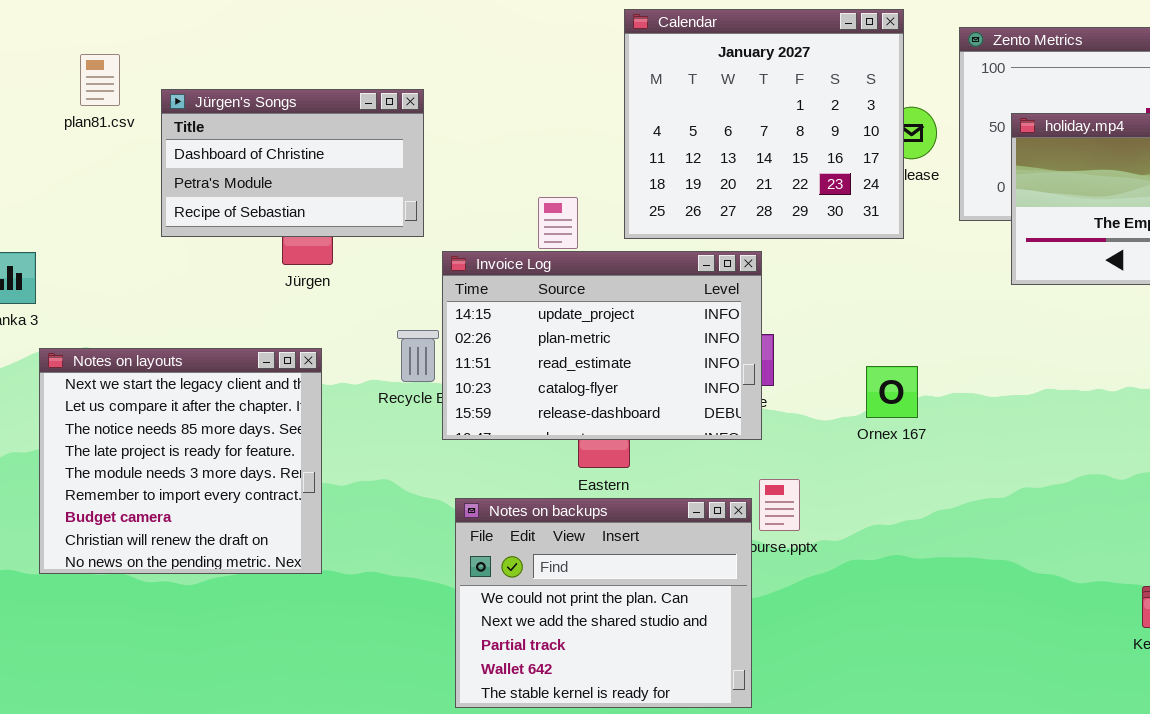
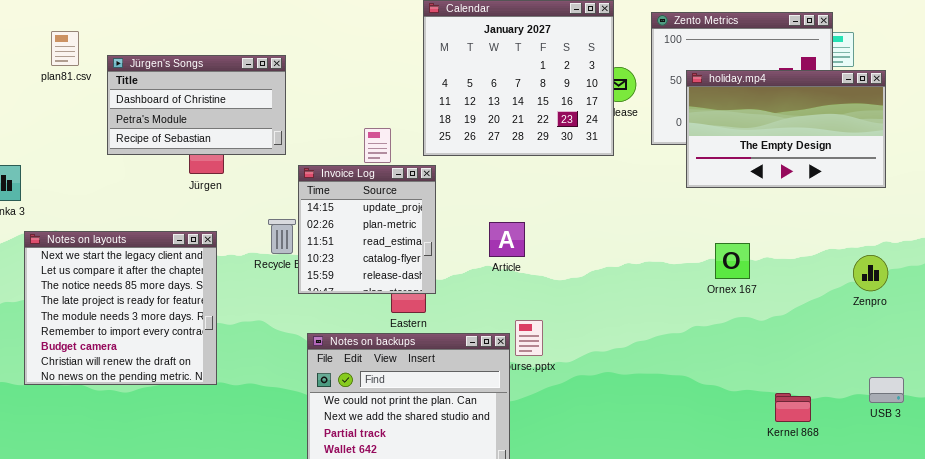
Invoice Log: [442,251,762,440] -> [298,165,436,294], resized
Ornex 167: [866,366,918,418] -> [715,243,750,279], moved

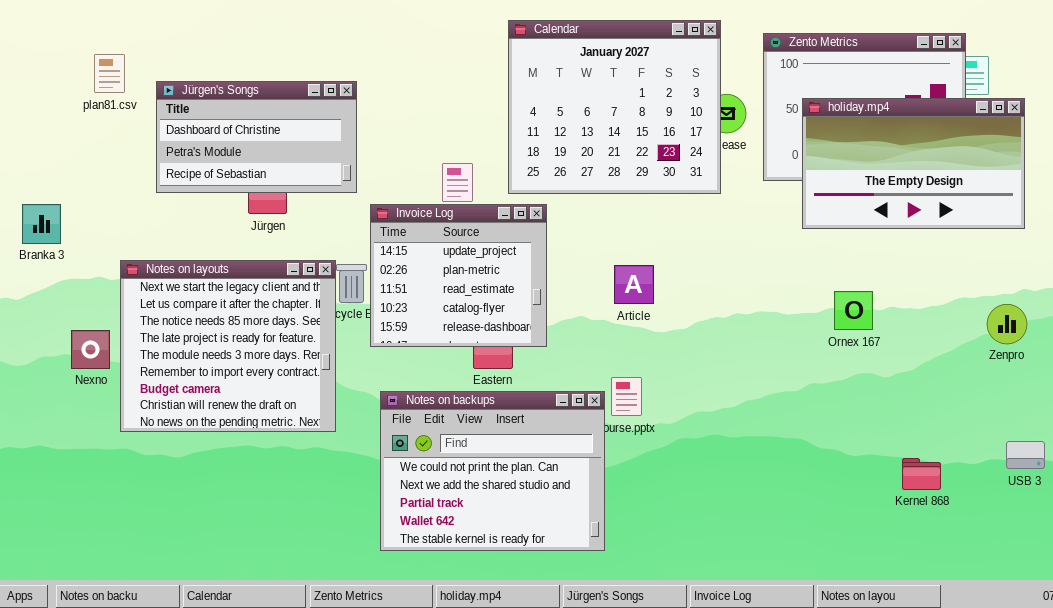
Invoice Log: [298,165,436,294] -> [370,204,547,347], resized
Article: [489,222,525,257] -> [614,265,654,304], moved
Notes on layouts: [24,231,217,385] -> [120,260,336,432], moved

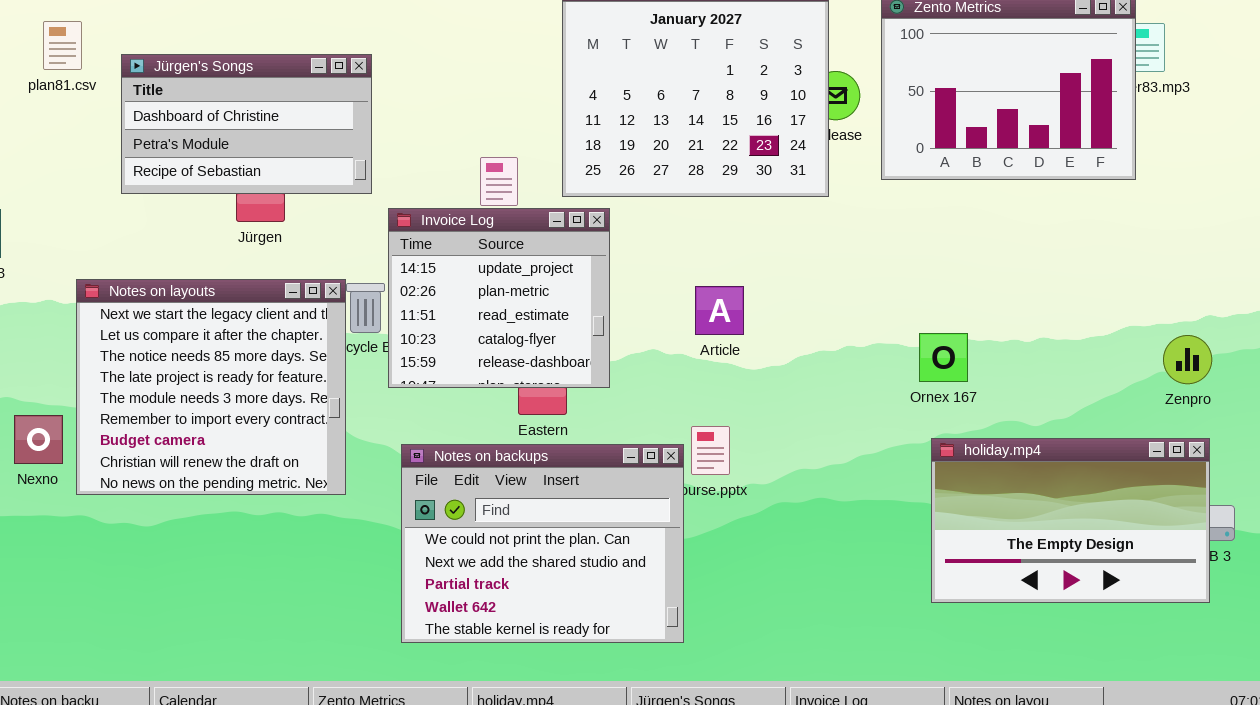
holiday.mp4: [802,98,1025,229] -> [931,438,1210,603], moved
Ornex 167: [834,291,873,330] -> [919,333,968,382], moved
Nexno: [71,330,110,369] -> [14,415,63,464], moved

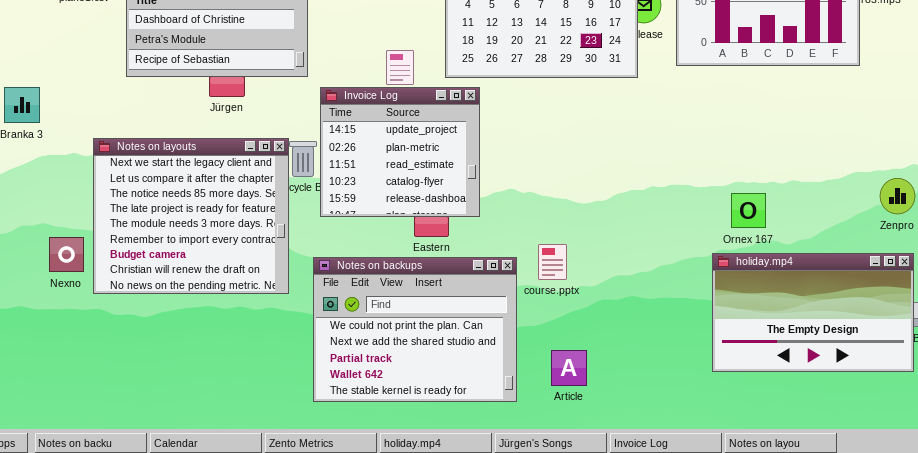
Article: [695,286,744,335] -> [551,350,587,386], moved
Ornex 167: [919,333,968,382] -> [731,193,766,228], moved
Notes on backups: [401,444,684,643] -> [313,257,517,402], moved

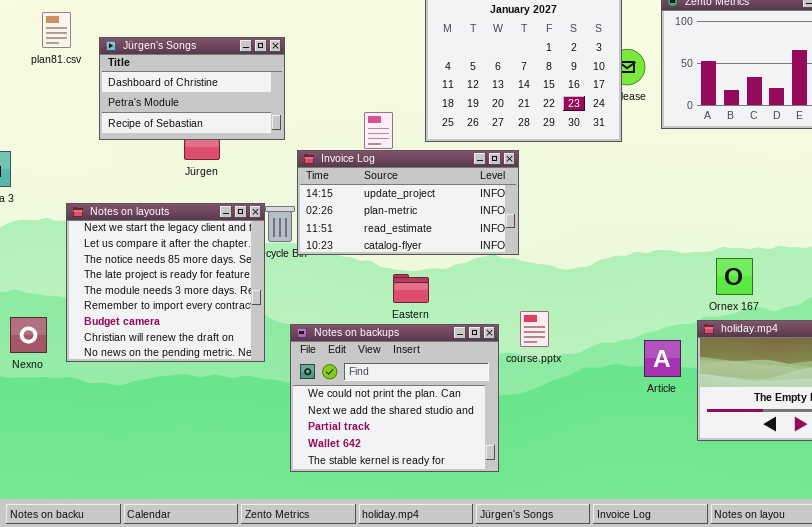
Invoice Log: [320,87,480,217] -> [297,150,519,255], resized
Nexno: [49,237,84,272] -> [10,317,47,353], moved
Article: [551,350,587,386] -> [644,340,681,377], moved

